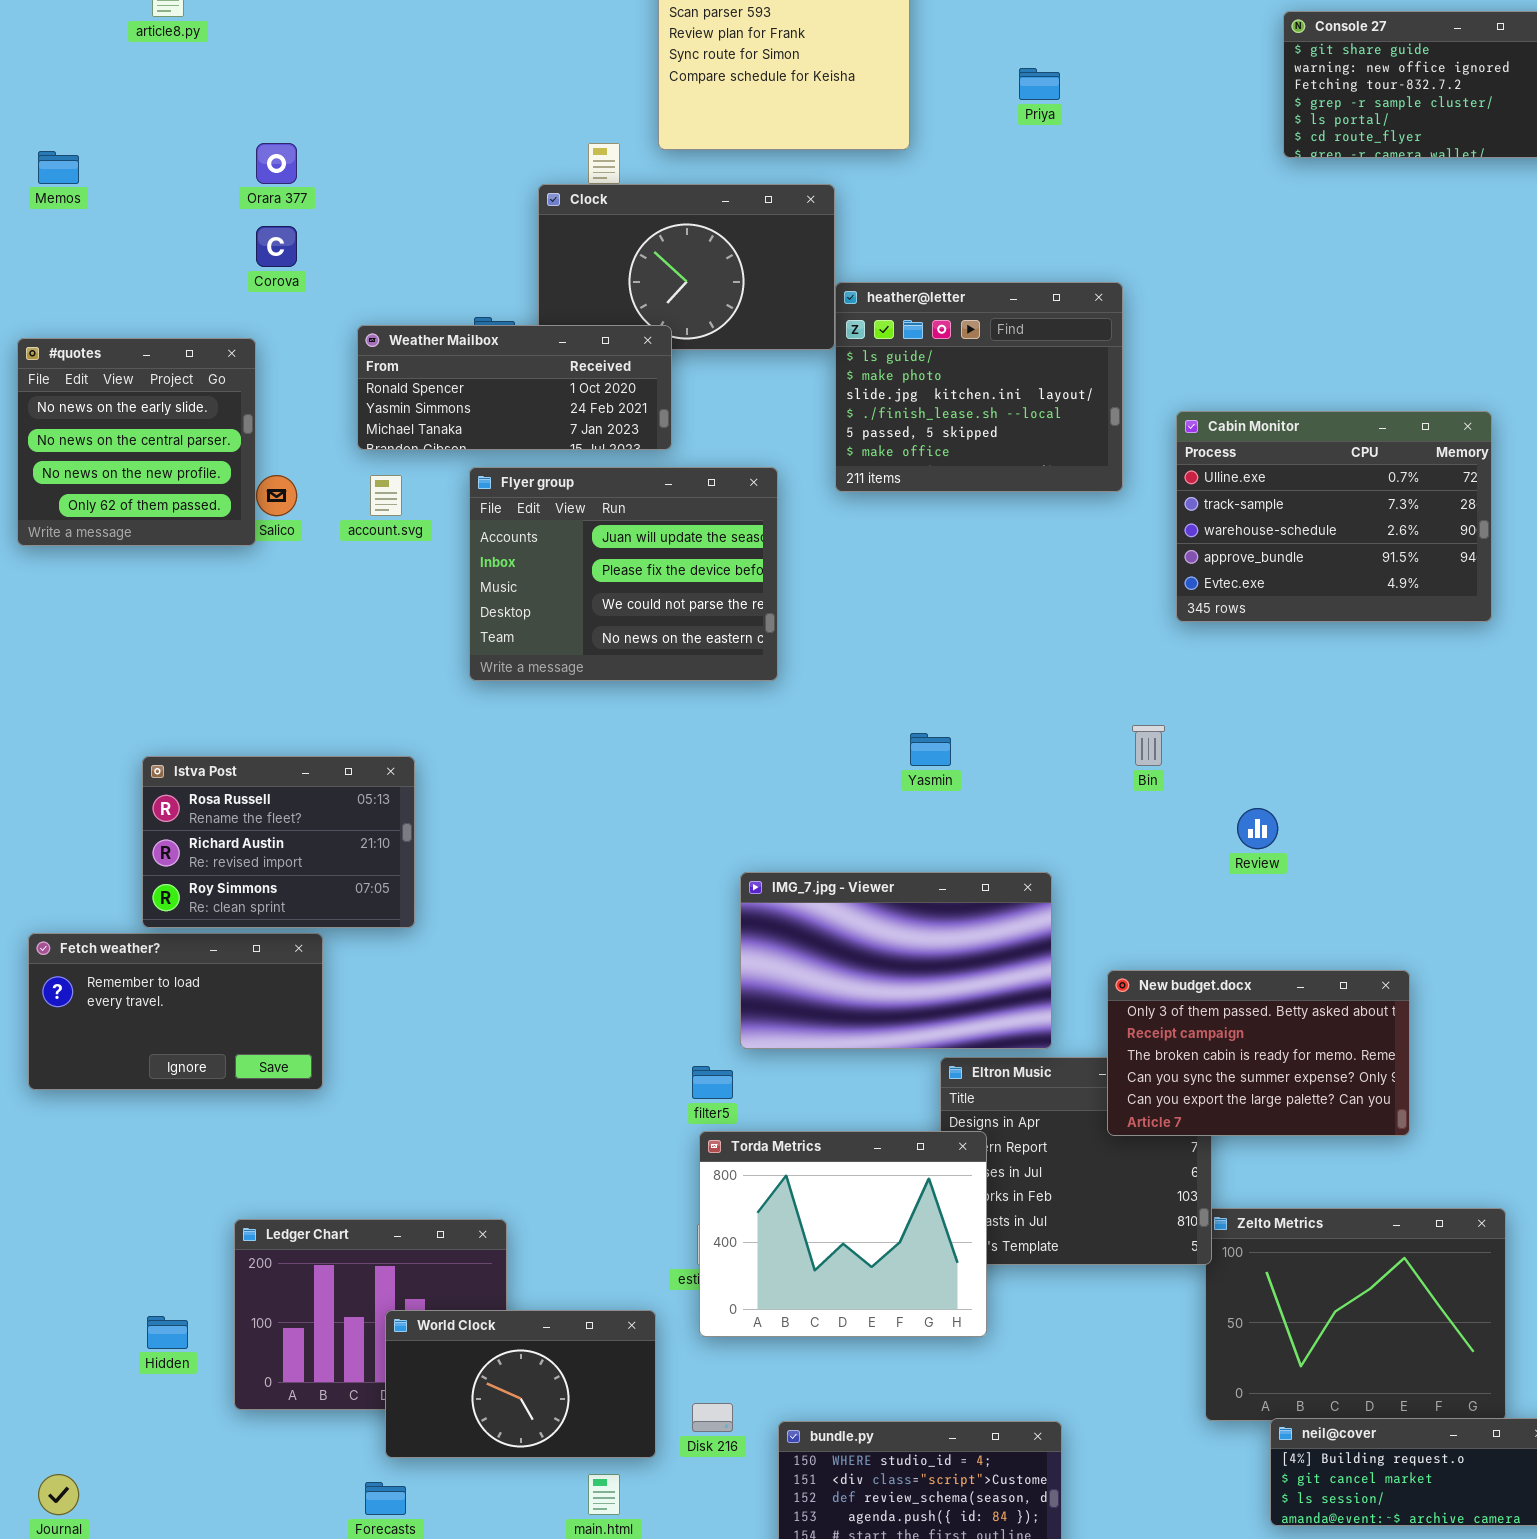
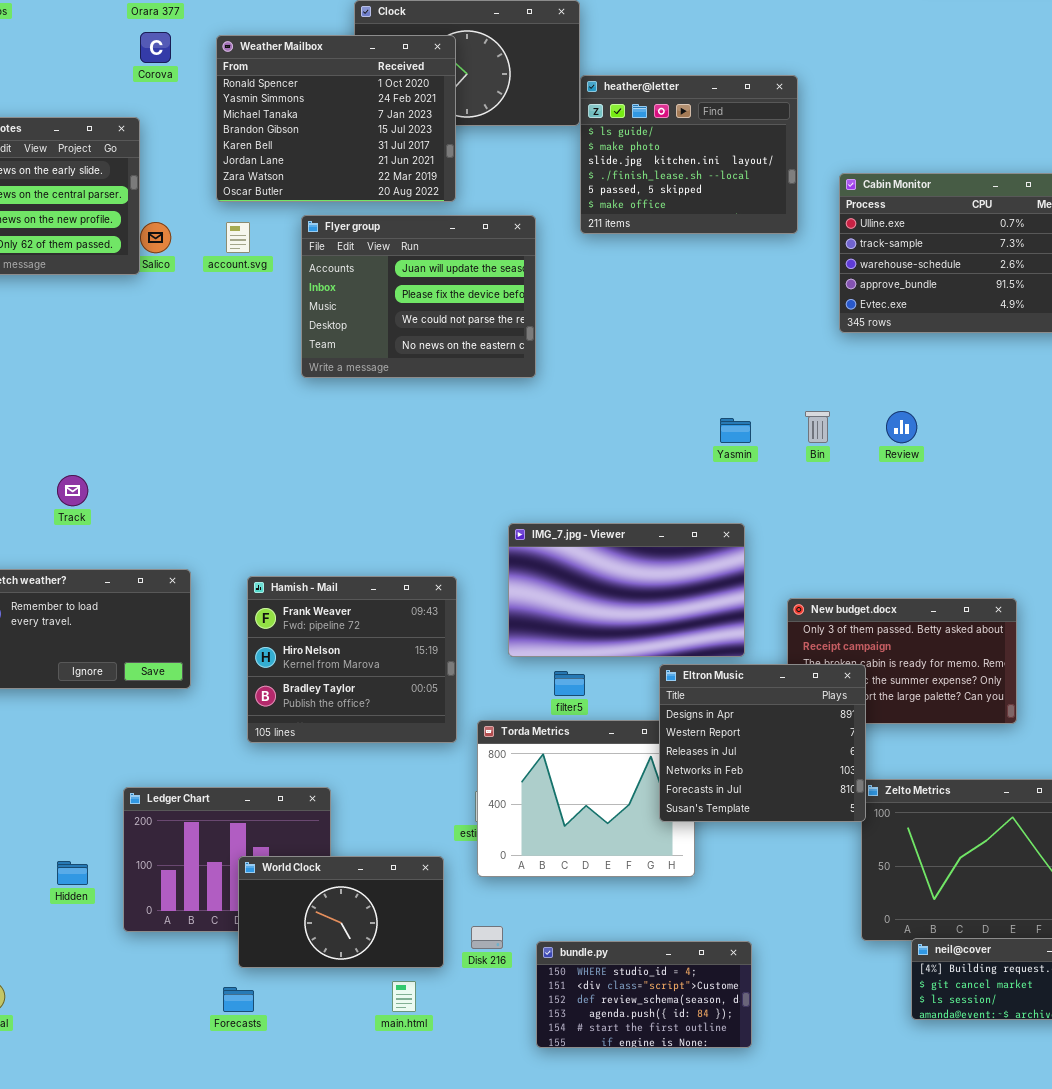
Weather Mailbox: [357,325,672,450] -> [216,35,456,202], resized
Yasmin: [910,733,951,766] -> [720,418,751,443], moved
Istva Post: [142,756,415,928] -> none, closed
Review: [1237,808,1278,849] -> [886,411,917,443], moved
Hamish - Mail: none -> [247,576,457,743], opened
Eltron Music: [940,1057,1212,1265] -> [659,664,866,822], raised
filter5: [692,1066,733,1099] -> [554,671,585,696], moved

